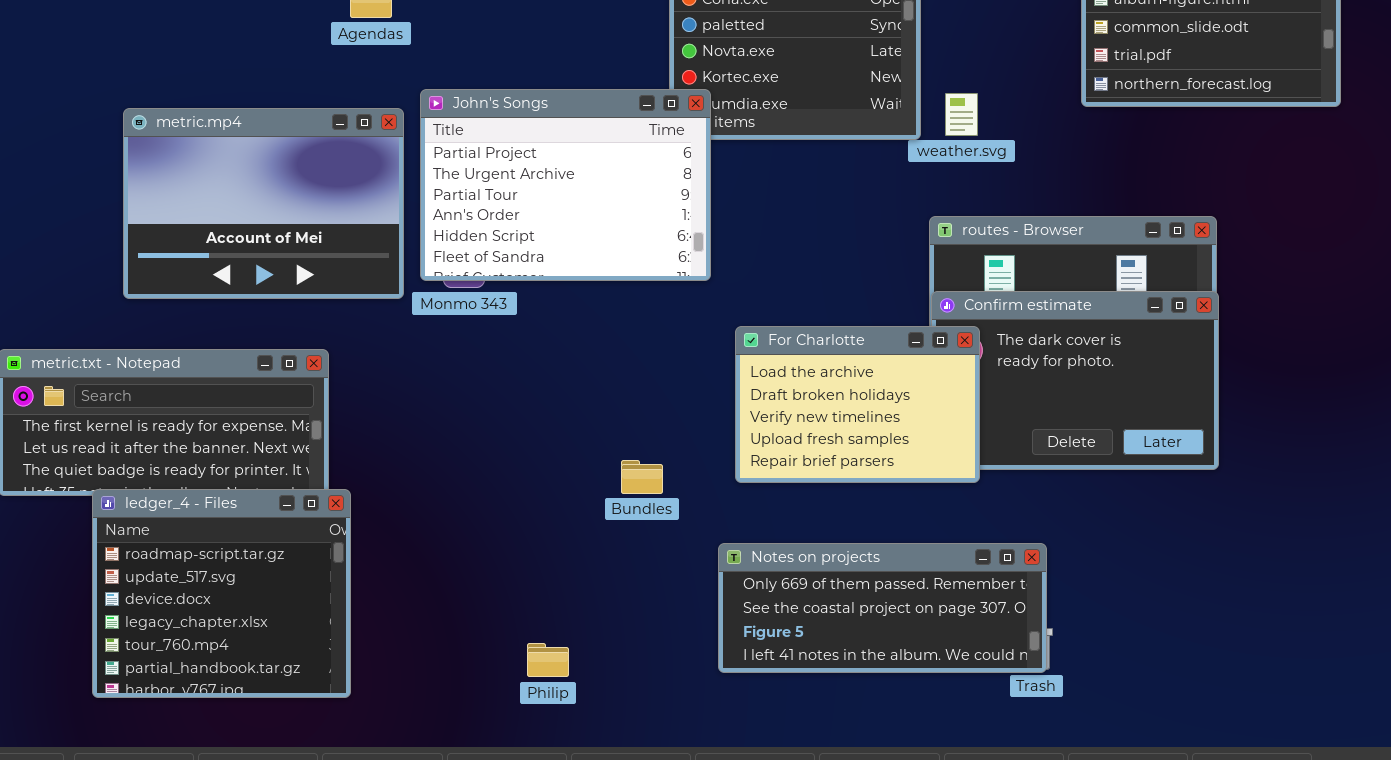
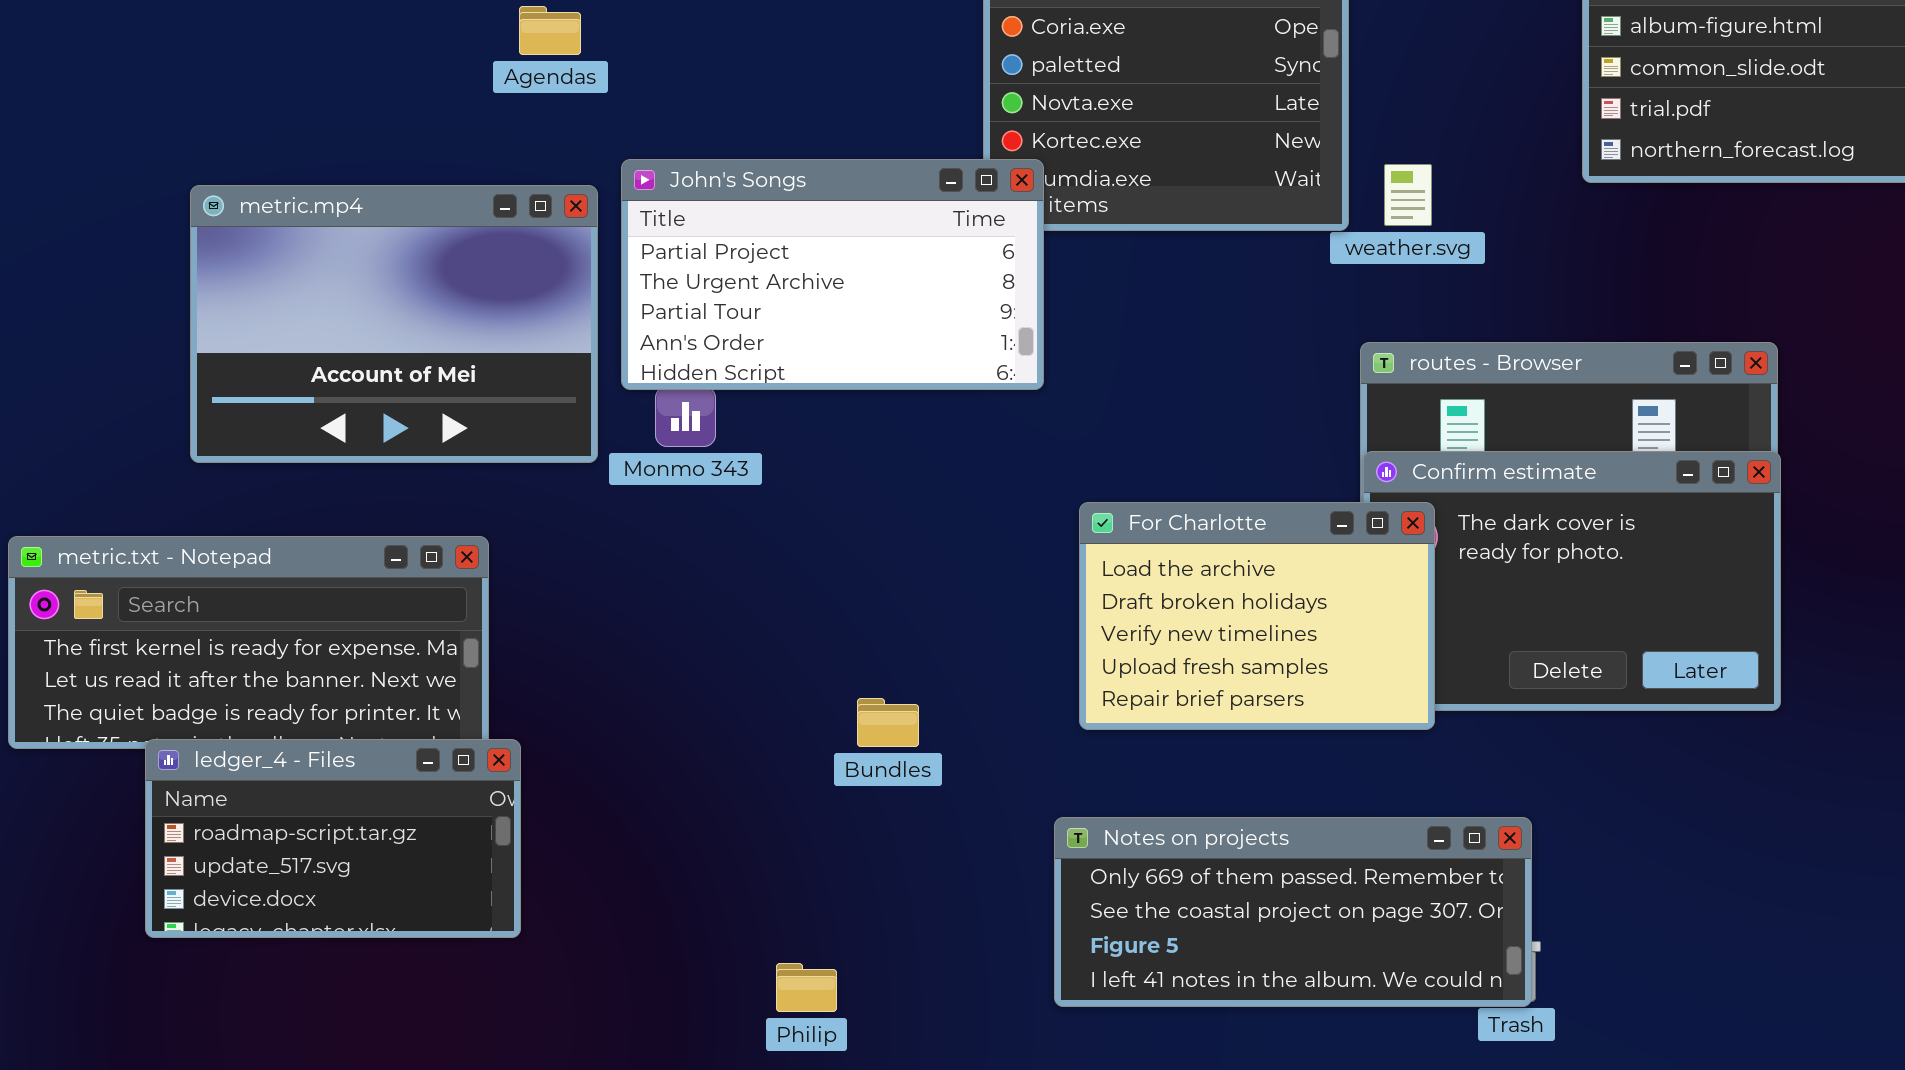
John's Songs: [420,89,711,281] -> [621,159,1044,390], resized
Bundles: [621,460,663,494] -> [857,698,919,747], moved
ledger_4 - Files: [92,489,351,698] -> [145,739,521,938], resized

